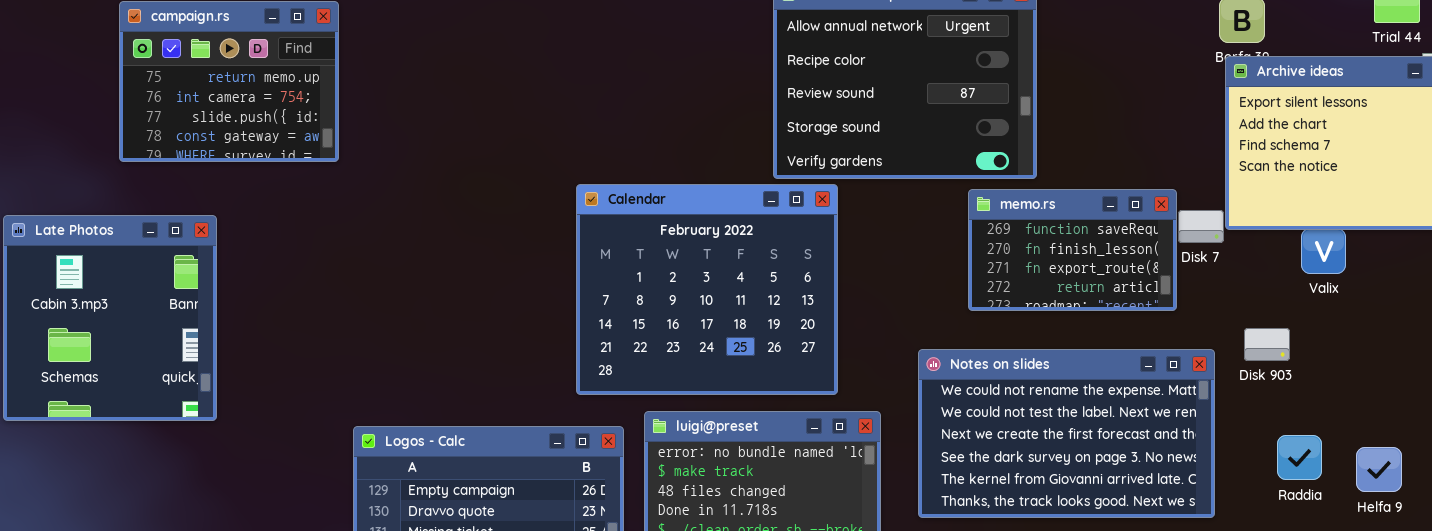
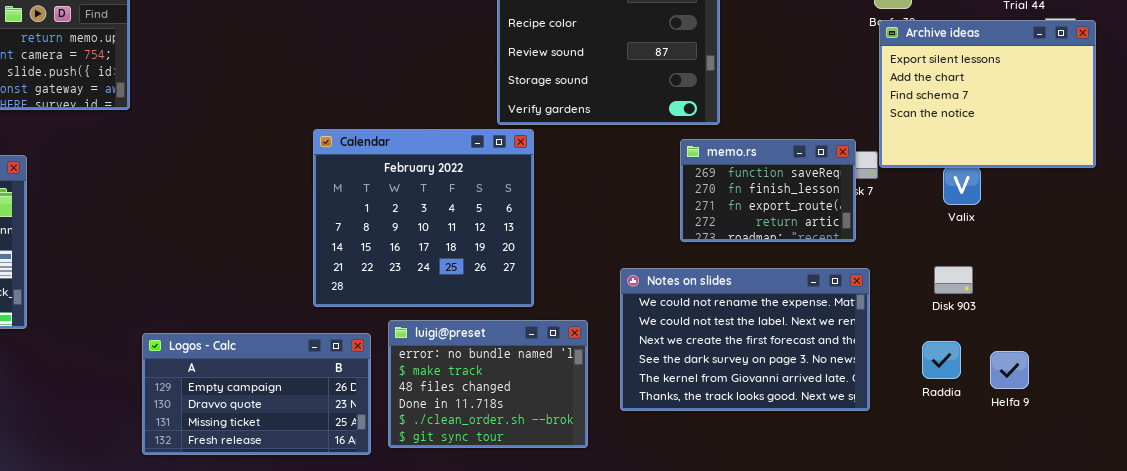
Calendar: [576,184,838,395] -> [313,129,534,307], moved
memo.rs: [968,189,1177,311] -> [680,139,856,242], moved
Disk 903: [1244,328,1290,361] -> [934,266,973,294], moved

